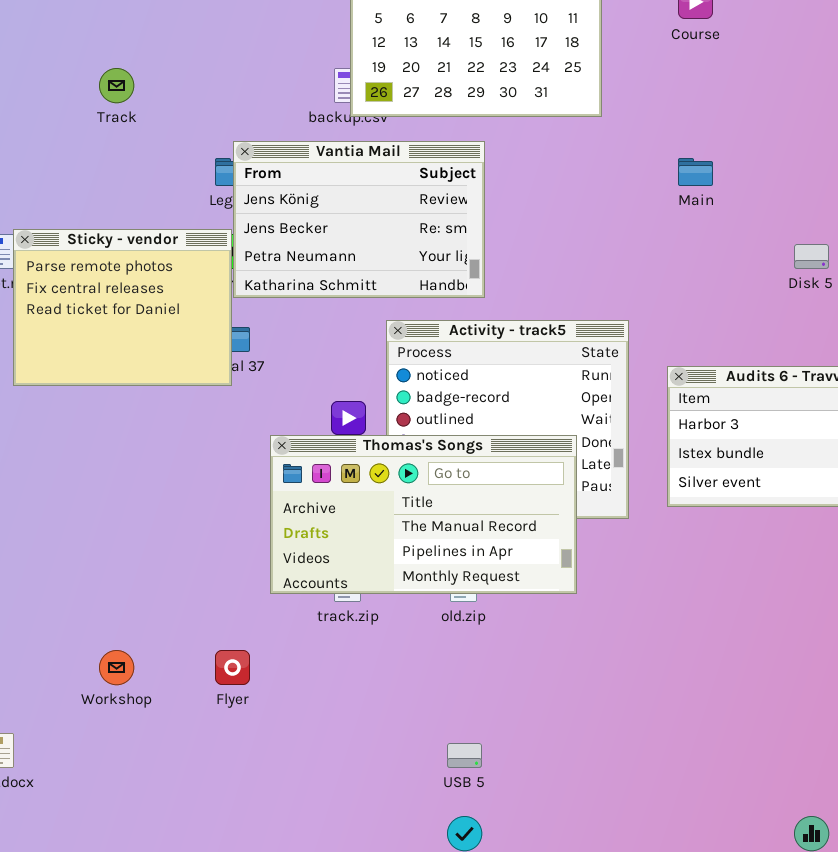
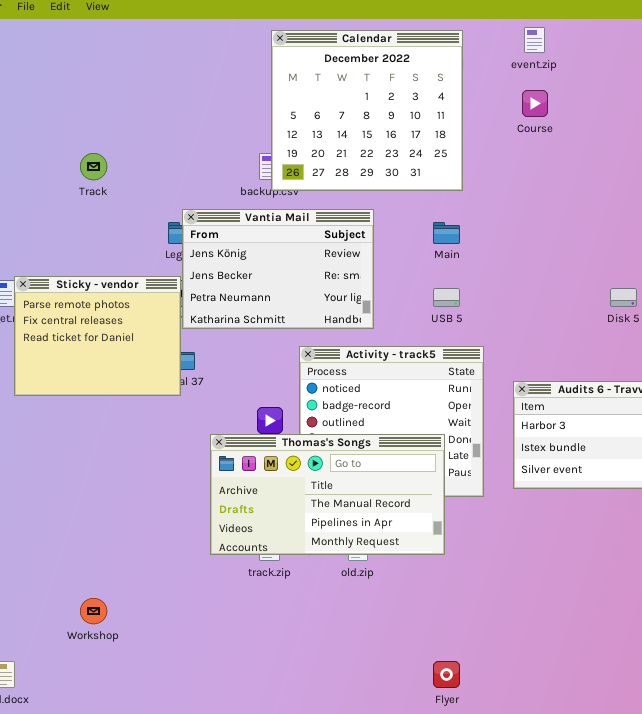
Main: [678,158,713,186] -> [433,222,460,244], moved
Flyer: [215,650,250,685] -> [433,661,460,688], moved
USB 5: [447,743,482,768] -> [433,288,460,307], moved

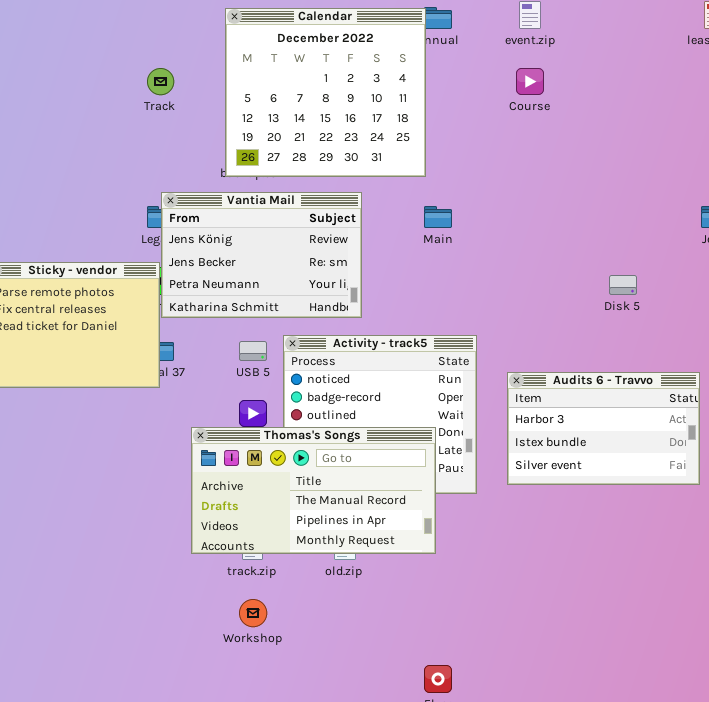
Calendar: [271,30,463,191] -> [225,8,426,177], moved
Track: [80,153,107,180] -> [147,68,174,95], moved
USB 5: [433,288,460,307] -> [239,341,267,361], moved
Workshop: [80,598,107,624] -> [239,599,267,627], moved

